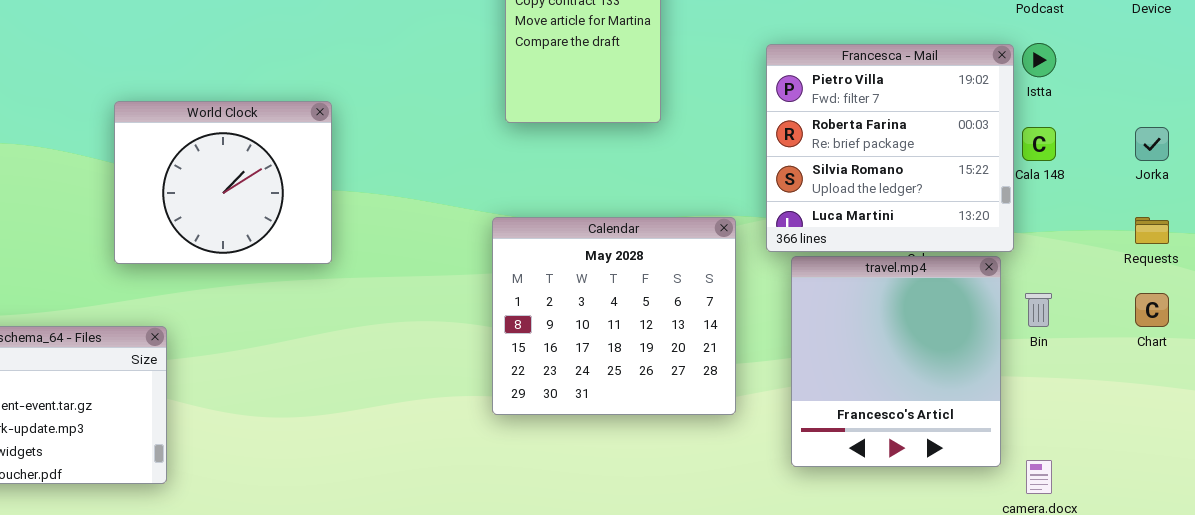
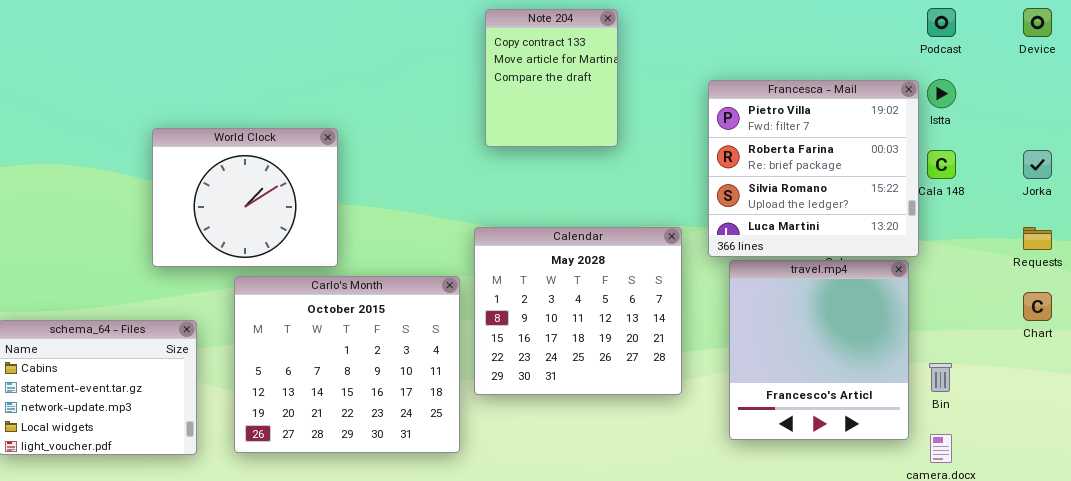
Carlo's Month: none -> [234,276,460,453], opened
Bin: [1025,293,1052,327] -> [929,363,952,392], moved

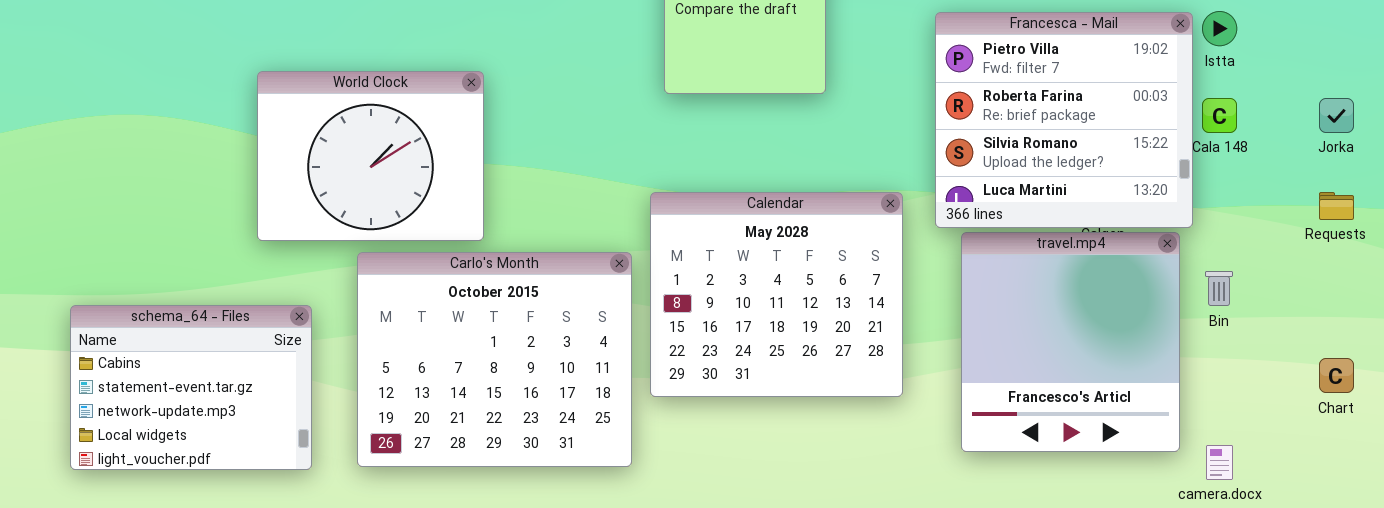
Chart: [1023,292,1052,321] -> [1319,358,1354,393], moved
Bin: [929,363,952,392] -> [1205,271,1233,306], moved

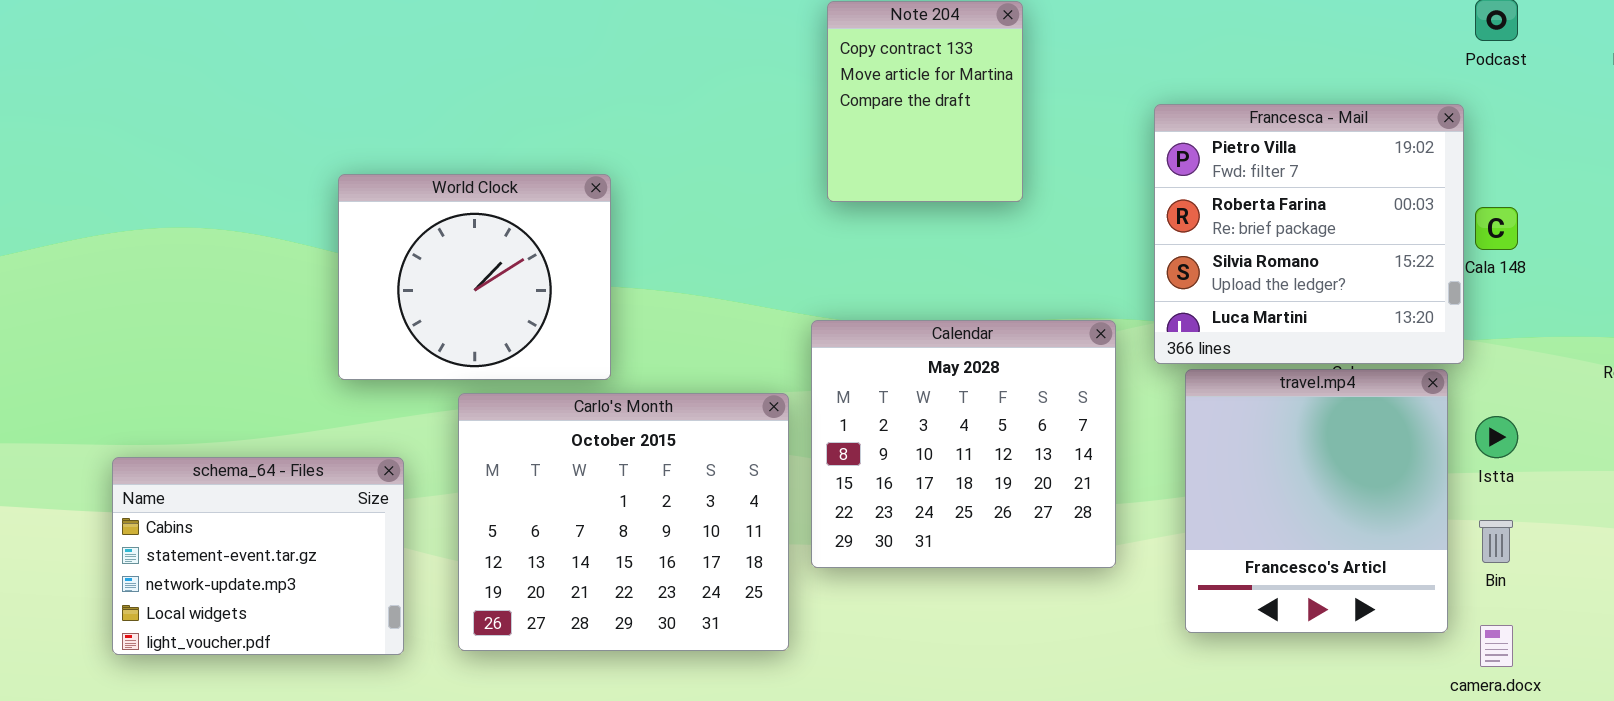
Istta: [1202,11,1237,46] -> [1475,416,1518,458], moved
Bin: [1205,271,1233,306] -> [1479,520,1513,563], moved

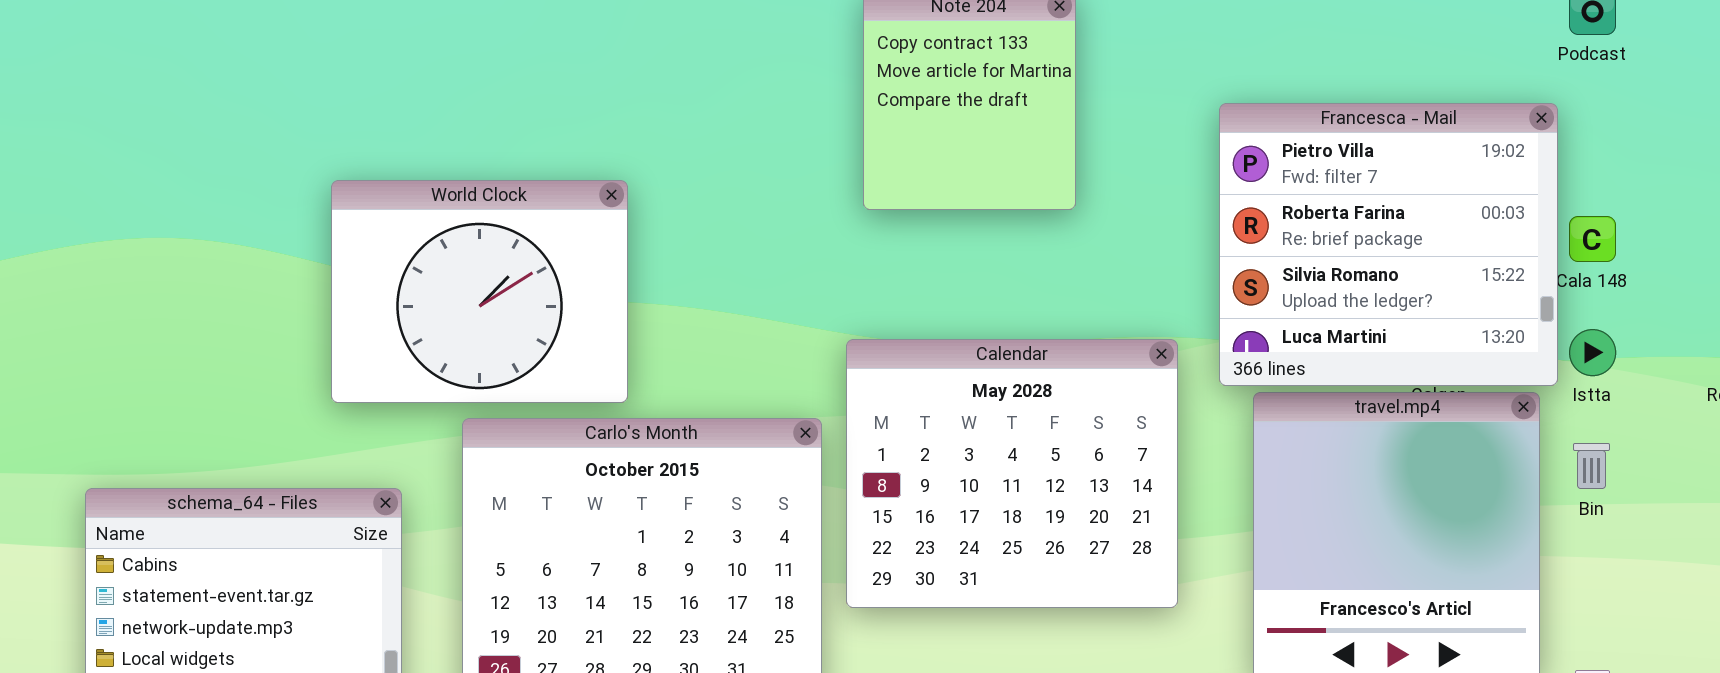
Istta: [1475,416,1518,458] -> [1569,329,1616,376], moved
Bin: [1479,520,1513,563] -> [1573,443,1610,489], moved

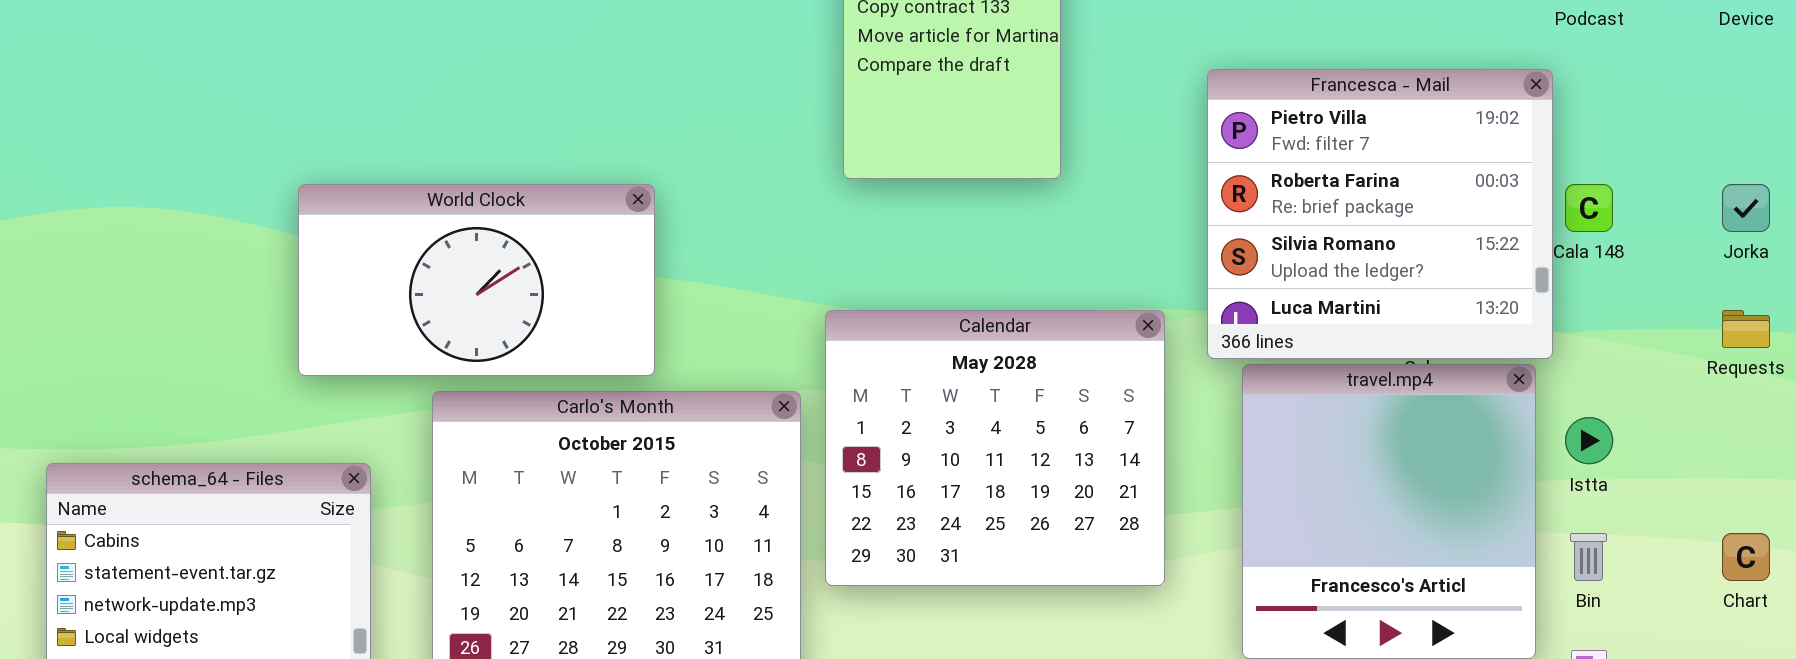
World Clock: [331,180,628,403] -> [298,184,655,376], resized
Istta: [1569,329,1616,376] -> [1565,417,1613,464], moved
Bin: [1573,443,1610,489] -> [1570,533,1607,581], moved

